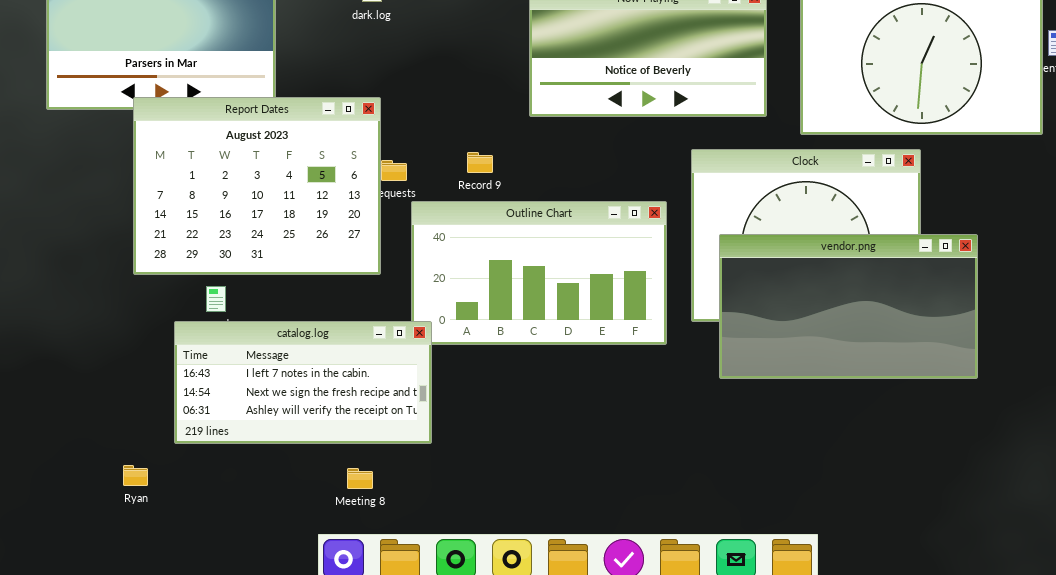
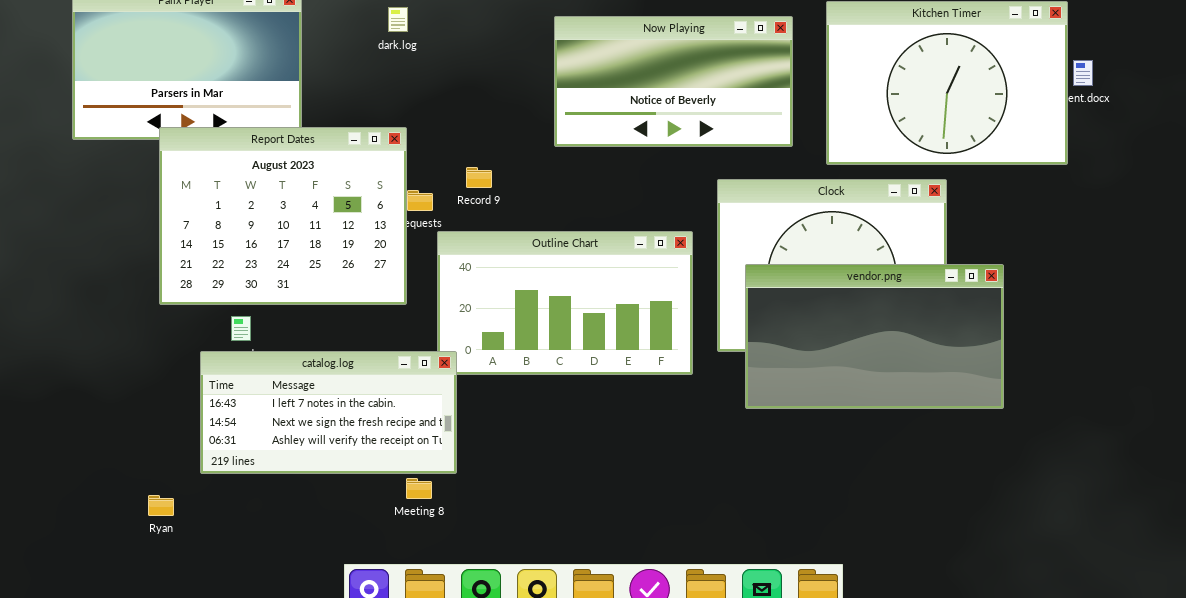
Record 9: [467,152,493,173] -> [466,167,492,188], moved
Meeting 8: [347,468,373,489] -> [406,478,432,499], moved

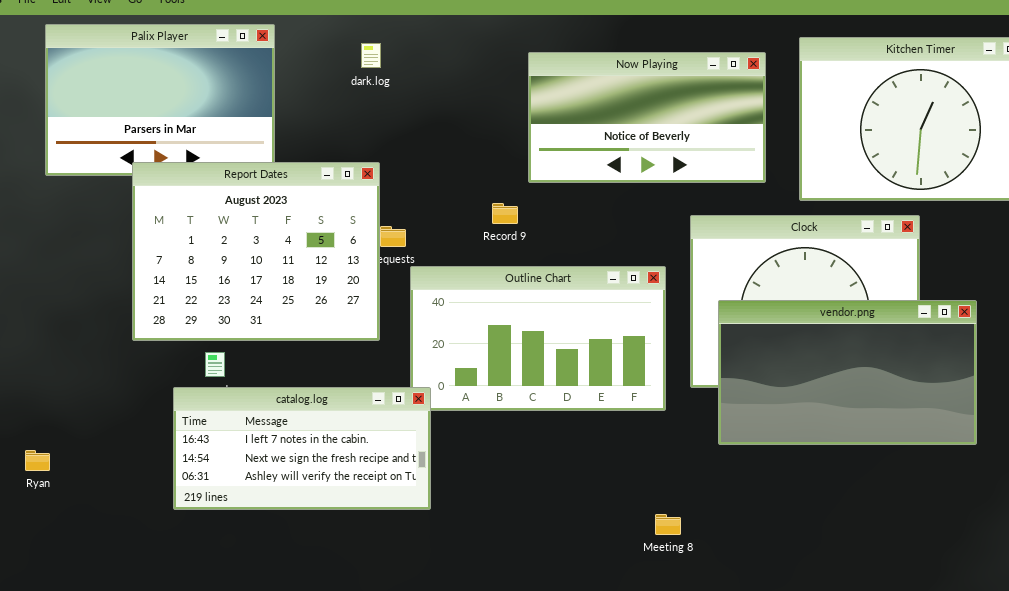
Record 9: [466,167,492,188] -> [492,203,518,224], moved
Meeting 8: [406,478,432,499] -> [655,514,681,535], moved
Ryan: [148,495,174,516] -> [25,450,50,471], moved

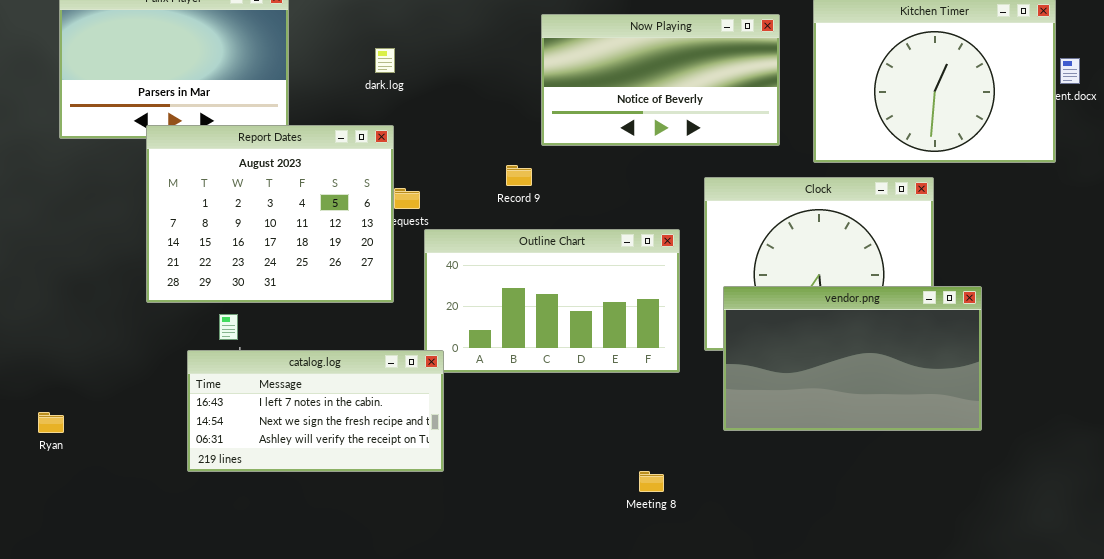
dark.log: [361,43,381,68] -> [375,48,395,73], moved
vendor.png: [718,300,977,445] -> [723,286,982,431], moved
Meeting 8: [655,514,681,535] -> [639,471,664,492], moved

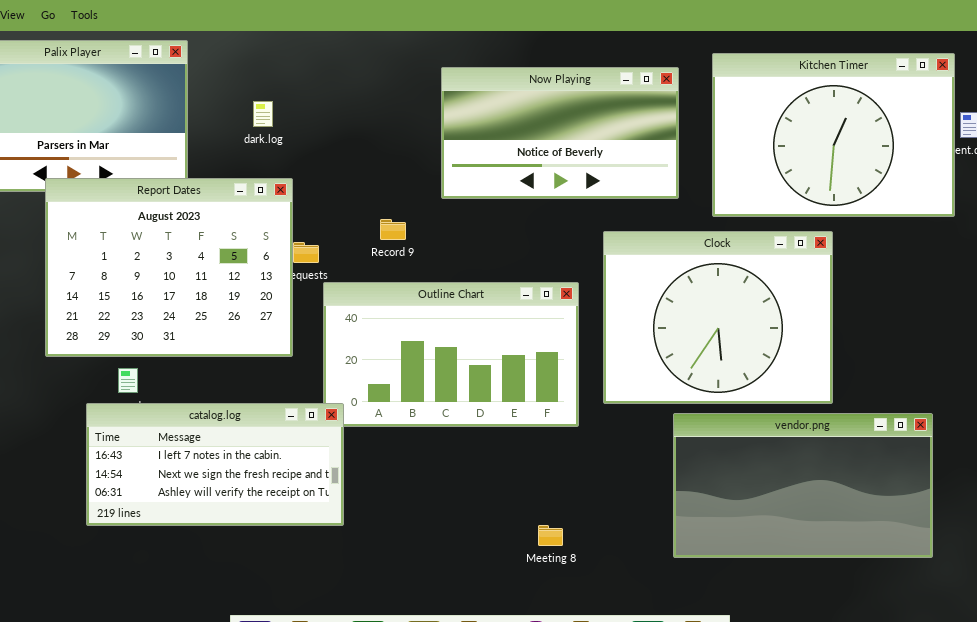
dark.log: [375,48,395,73] -> [253,101,273,127], moved
Record 9: [506,165,532,186] -> [380,219,406,240], moved
vendor.png: [723,286,982,431] -> [673,413,933,558], moved

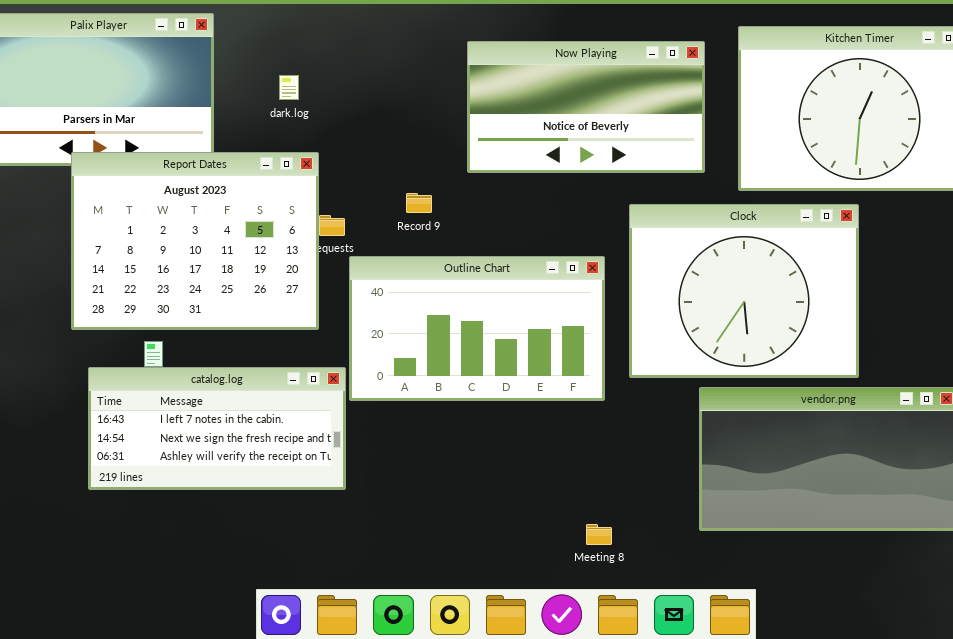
catalog.log: [86,403,344,526] -> [88,367,346,490], moved
Meeting 8: [538,525,563,546] -> [586,524,612,545], moved

